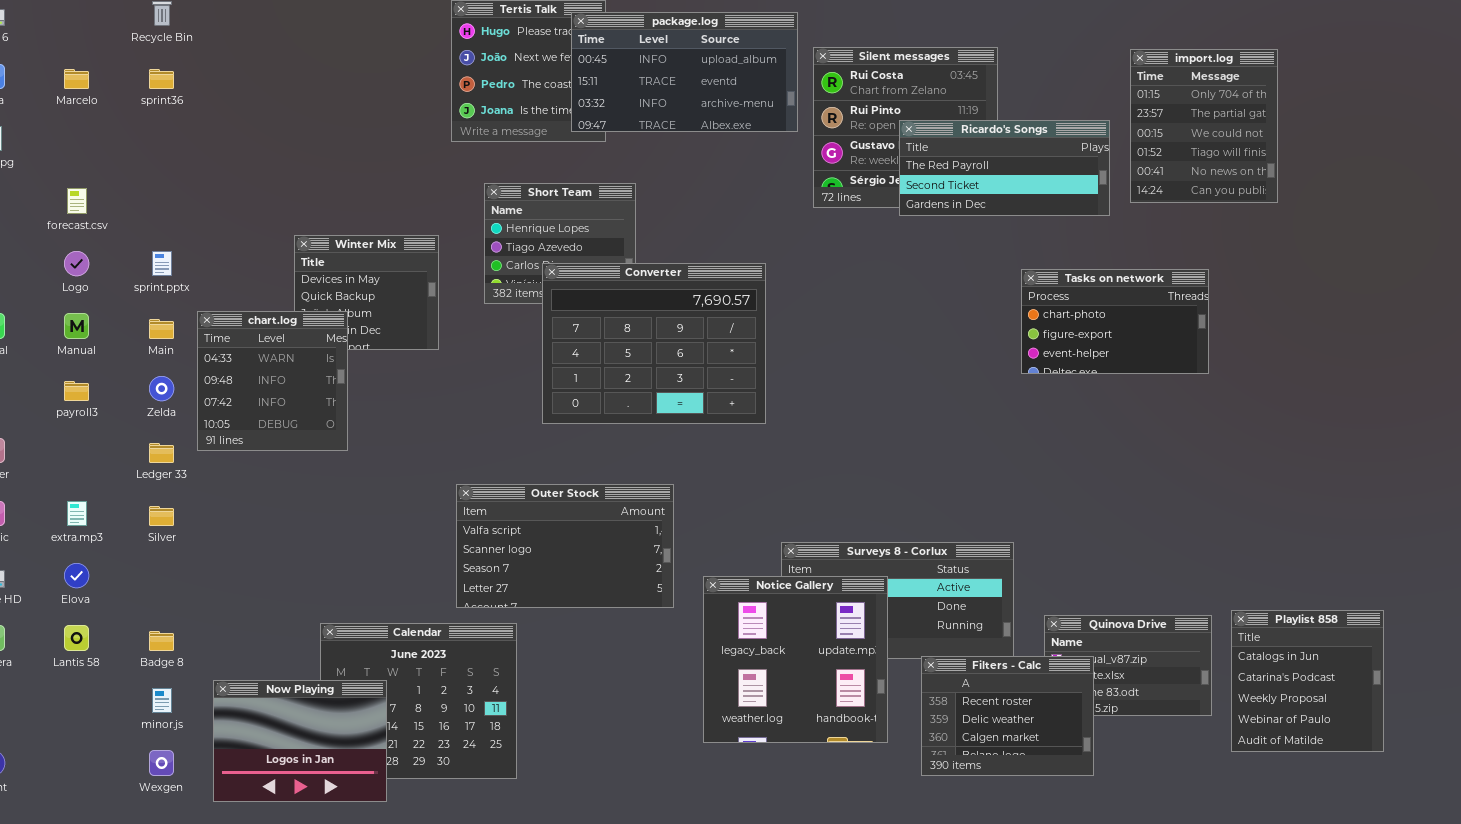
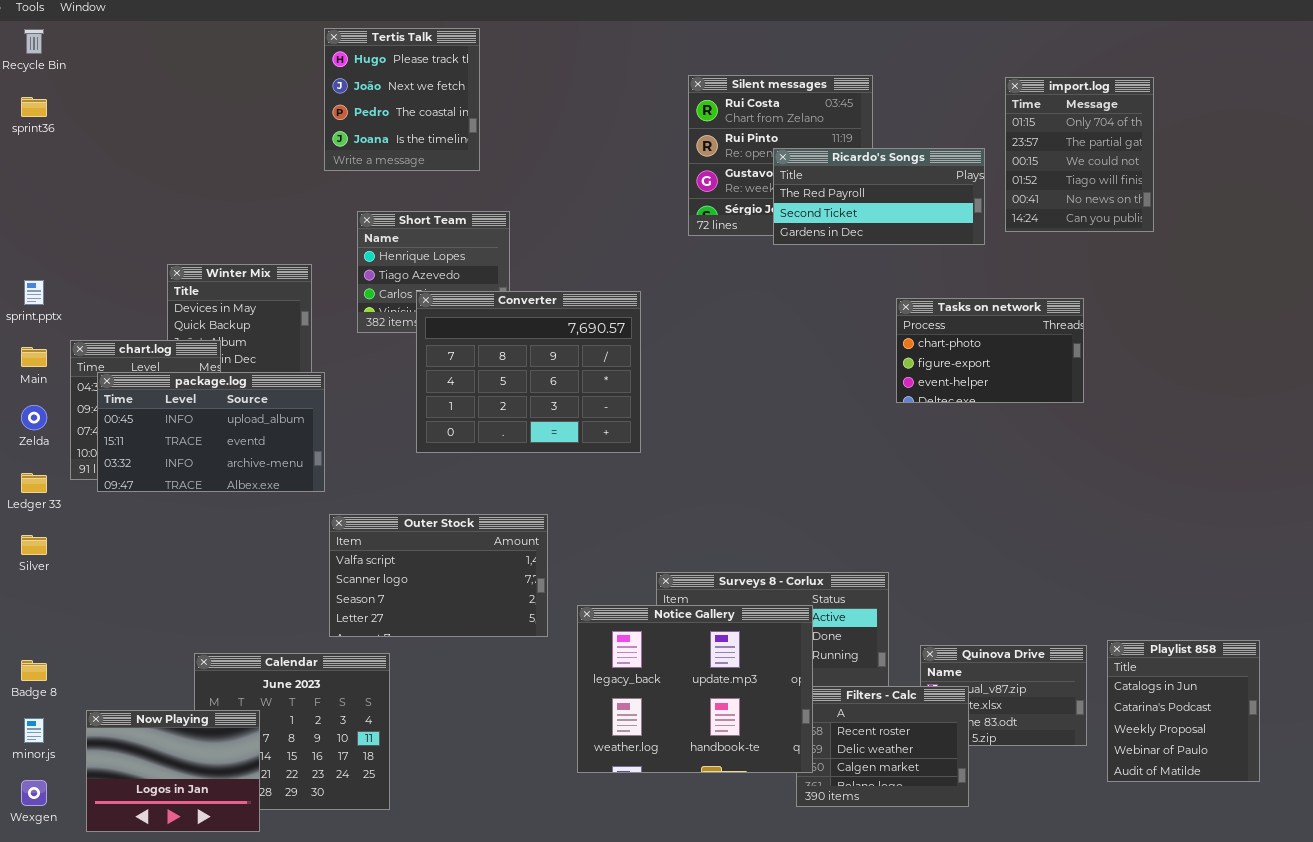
package.log: [571,12,798,132] -> [97,372,325,492], moved
Notice Gallery: [703,576,888,743] -> [577,605,813,773], resized

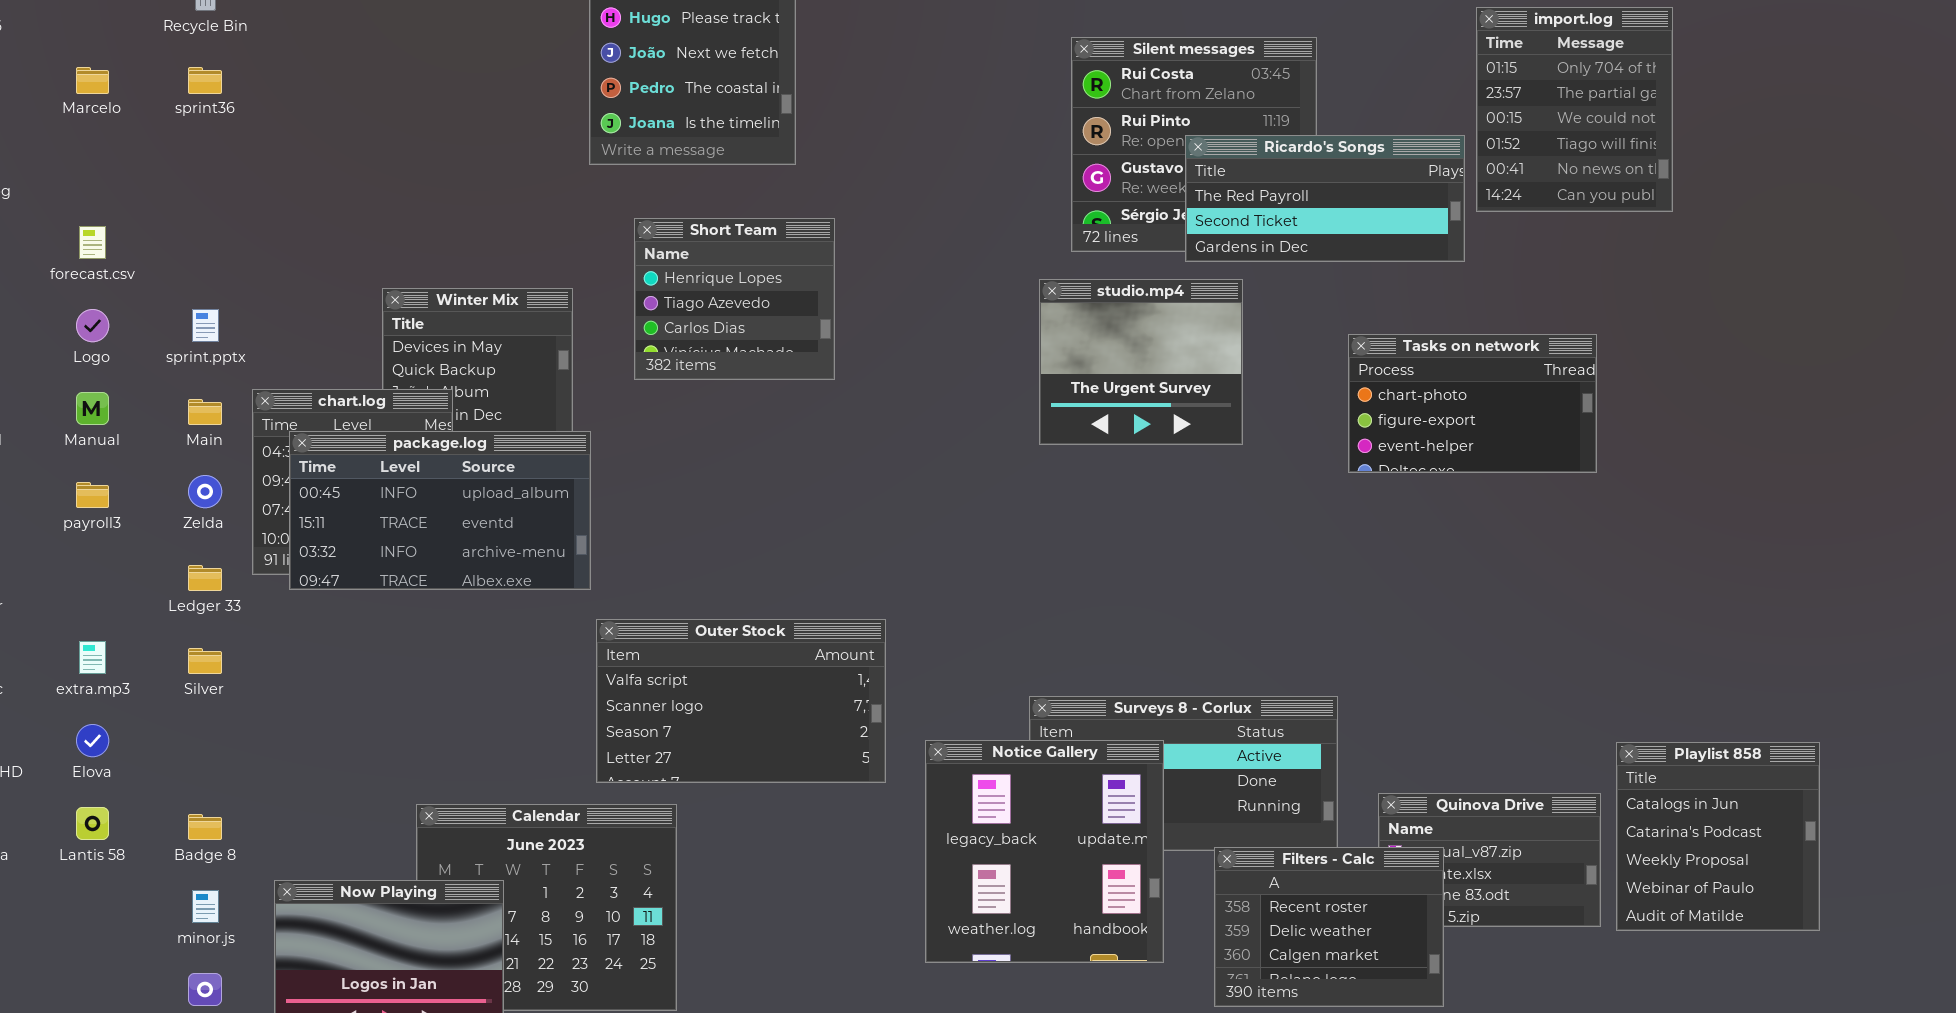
import.log: [1005,77,1154,232] -> [1476,7,1673,212], moved
studio.mp4: none -> [1039,279,1243,445], opened
Converter: [416,291,641,453] -> none, closed
Notice Gallery: [577,605,813,773] -> [925,740,1164,963], resized
Playlist 858: [1107,640,1260,782] -> [1616,742,1820,931], moved

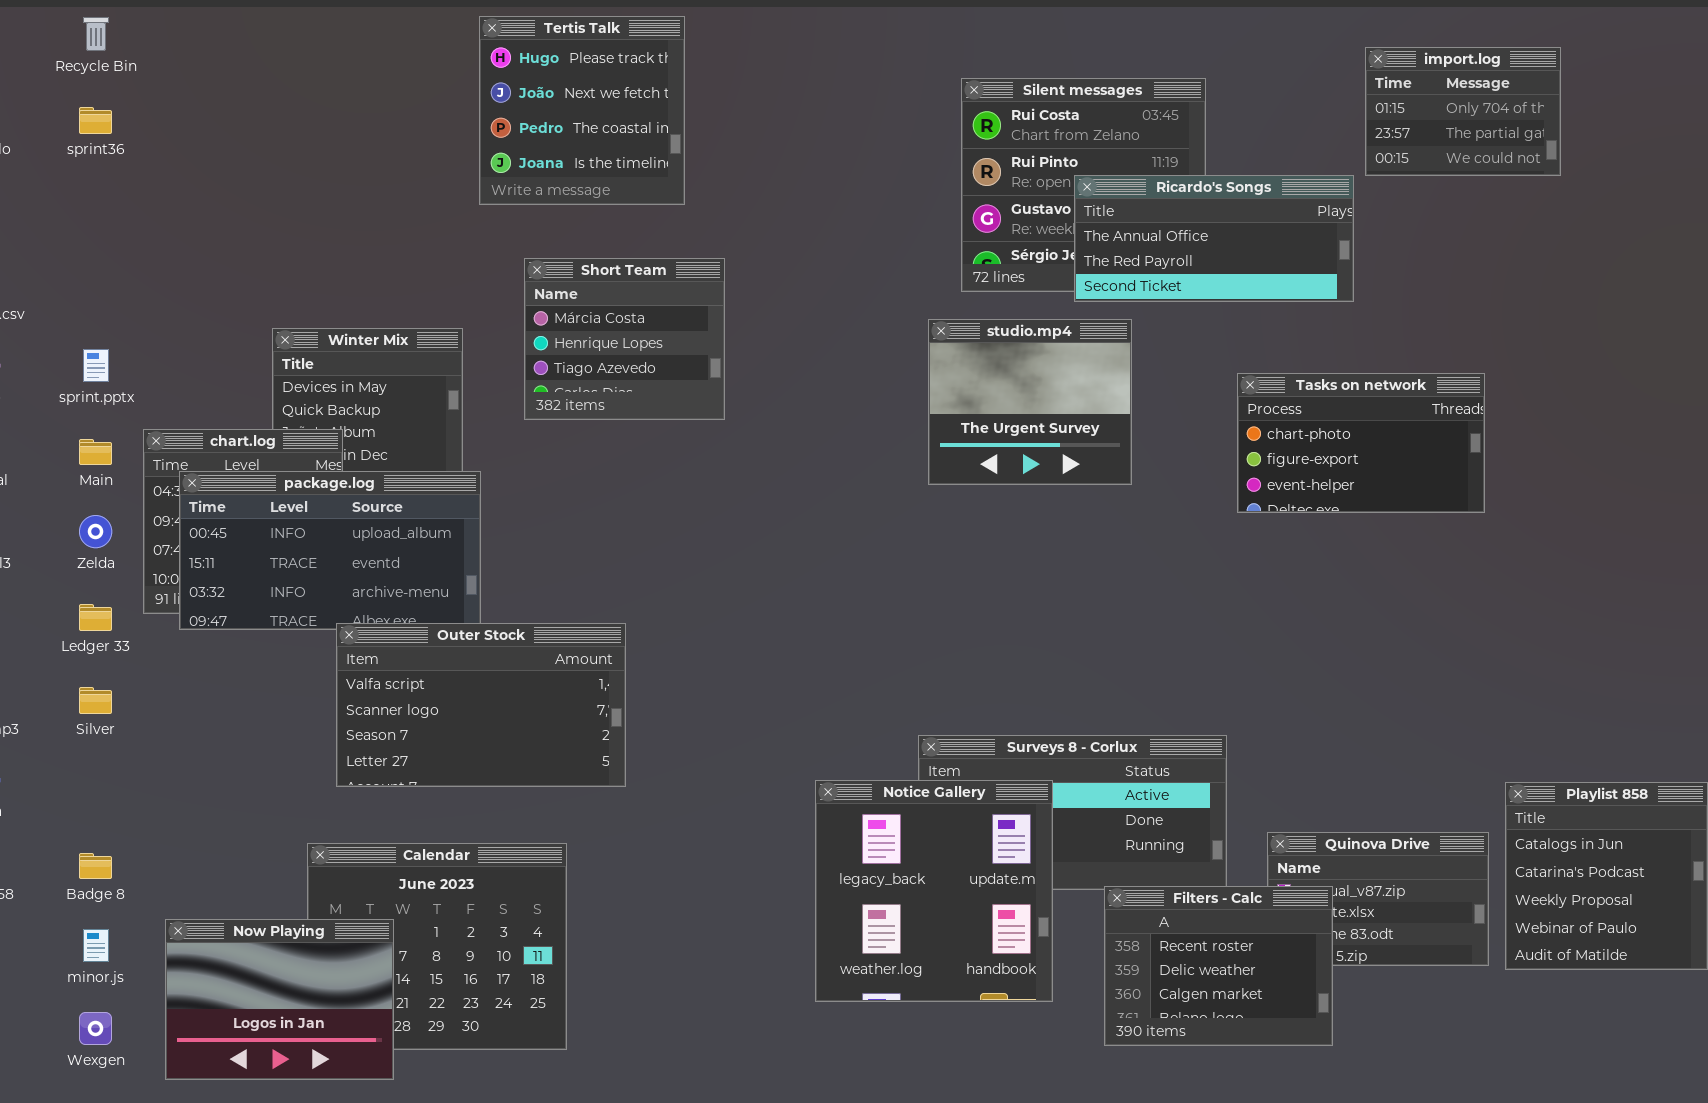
import.log: [1476,7,1673,212] -> [1365,47,1561,176], resized
Ricardo's Songs: [1185,135,1465,262] -> [1074,175,1354,302], scrolled up 1 row
Short Team: [634,218,835,380] -> [524,258,725,420], scrolled up 1 row
Outer Stock: [596,619,886,783] -> [336,623,626,787], moved

